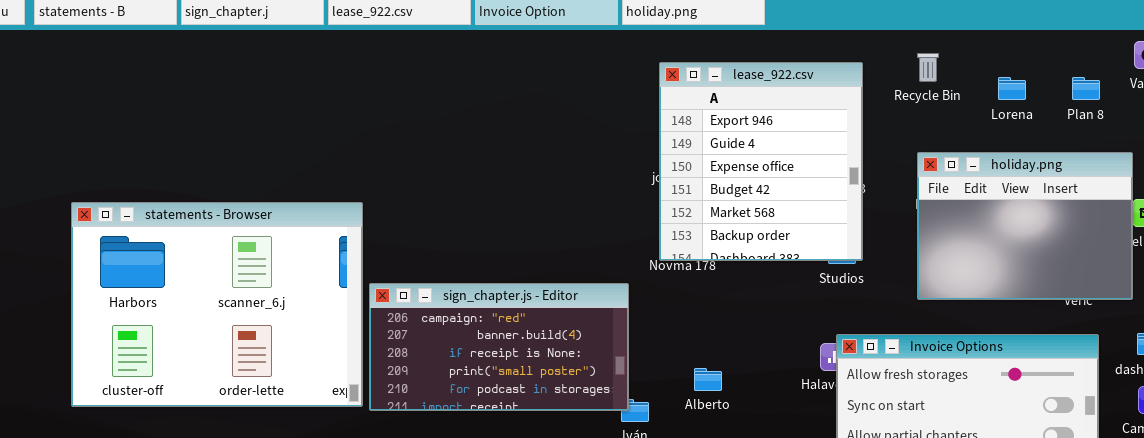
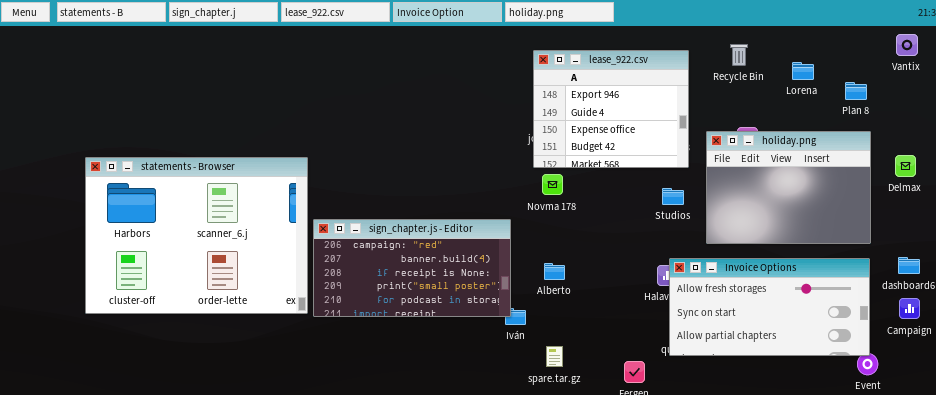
lease_922.csv: [659,62,863,261] -> [533,50,689,168], resized
Plan 8: [1072,77,1100,100] -> [845,82,867,100], moved
holiday.png: [917,152,1133,300] -> [706,131,871,244], moved
Alberto: [694,368,722,391] -> [544,263,565,280], moved

